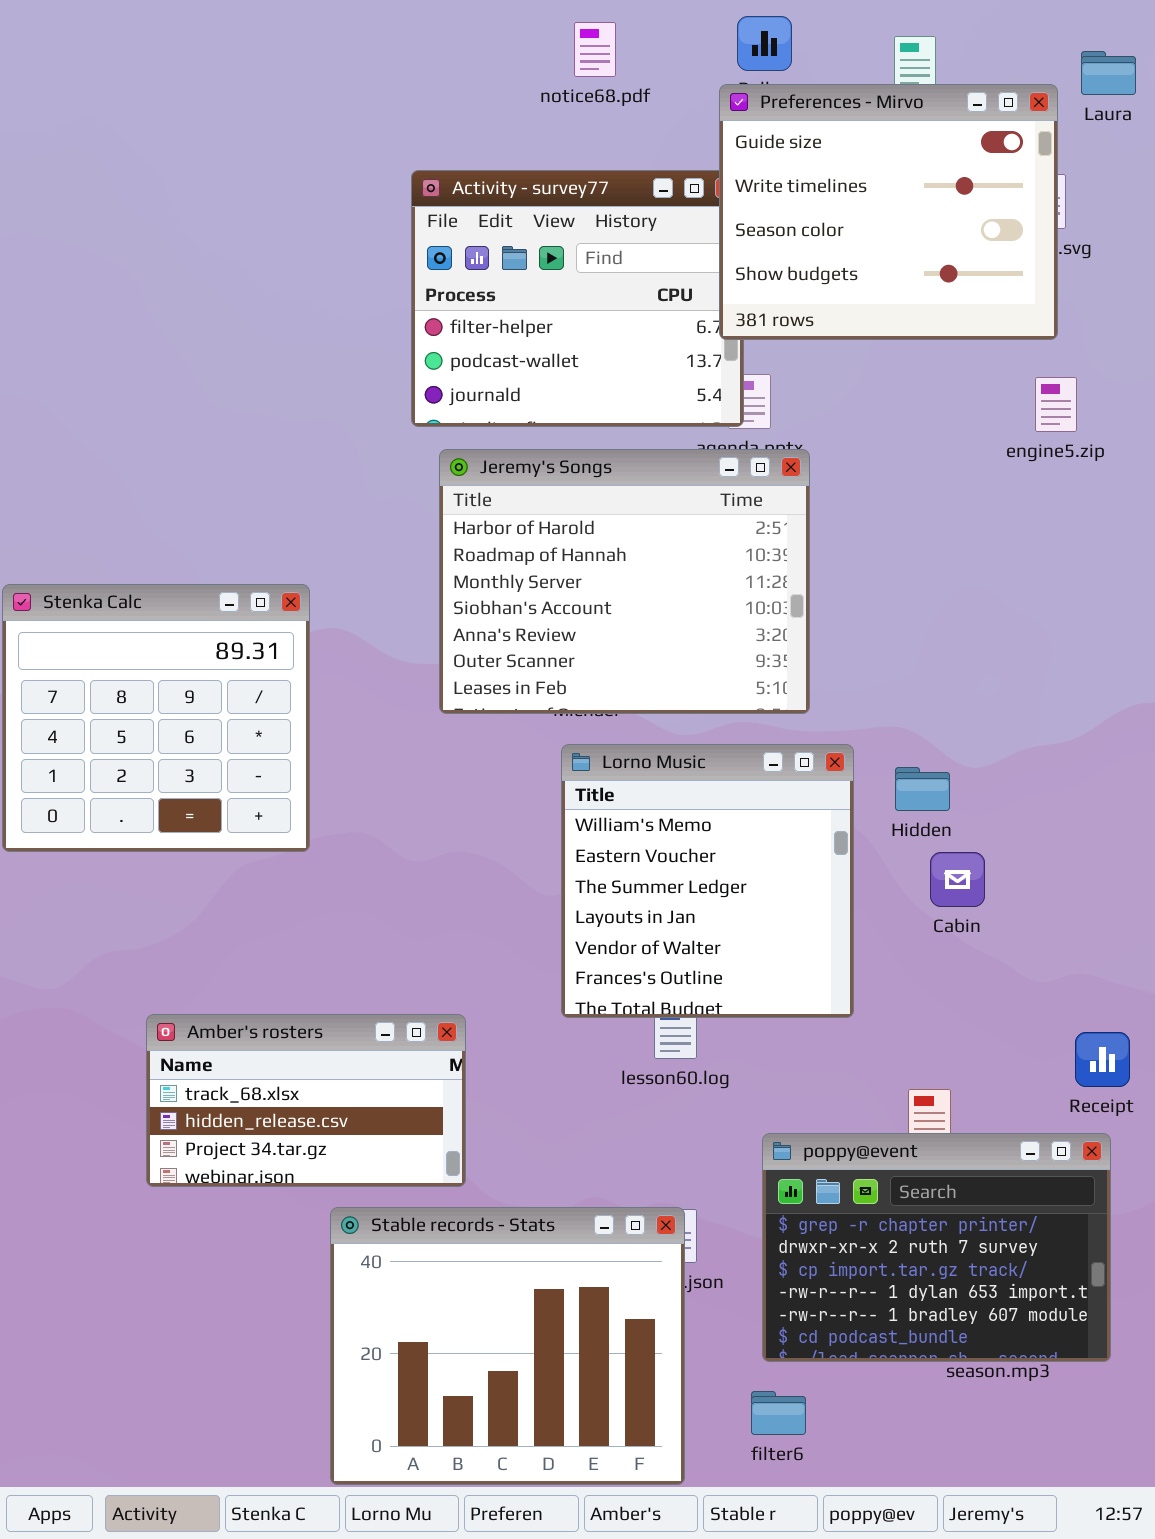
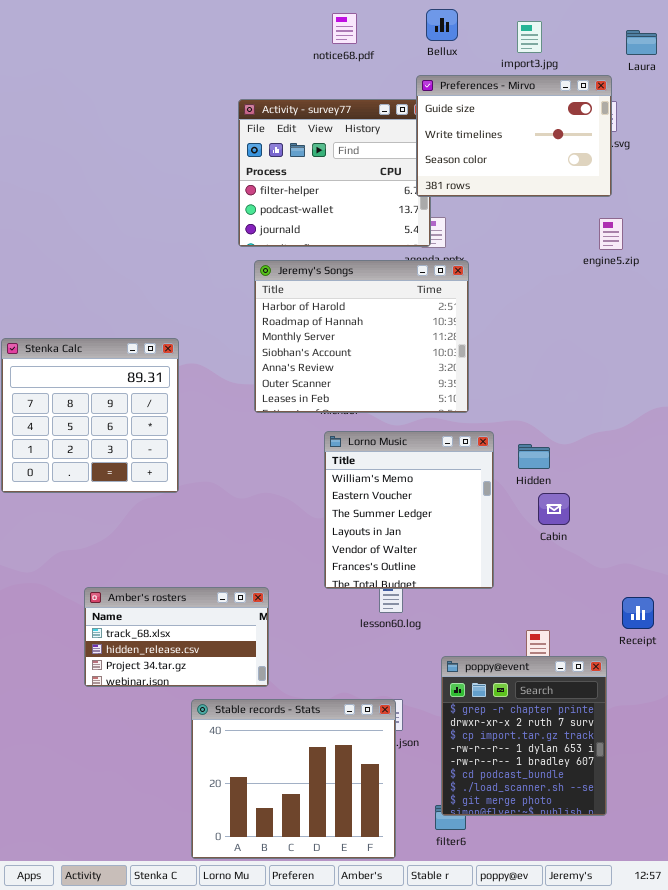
Preferences - Mirvo: [719,84,1058,340] -> [416,75,612,197], resized
poppy@event: [762,1133,1111,1362] -> [441,656,607,816], resized

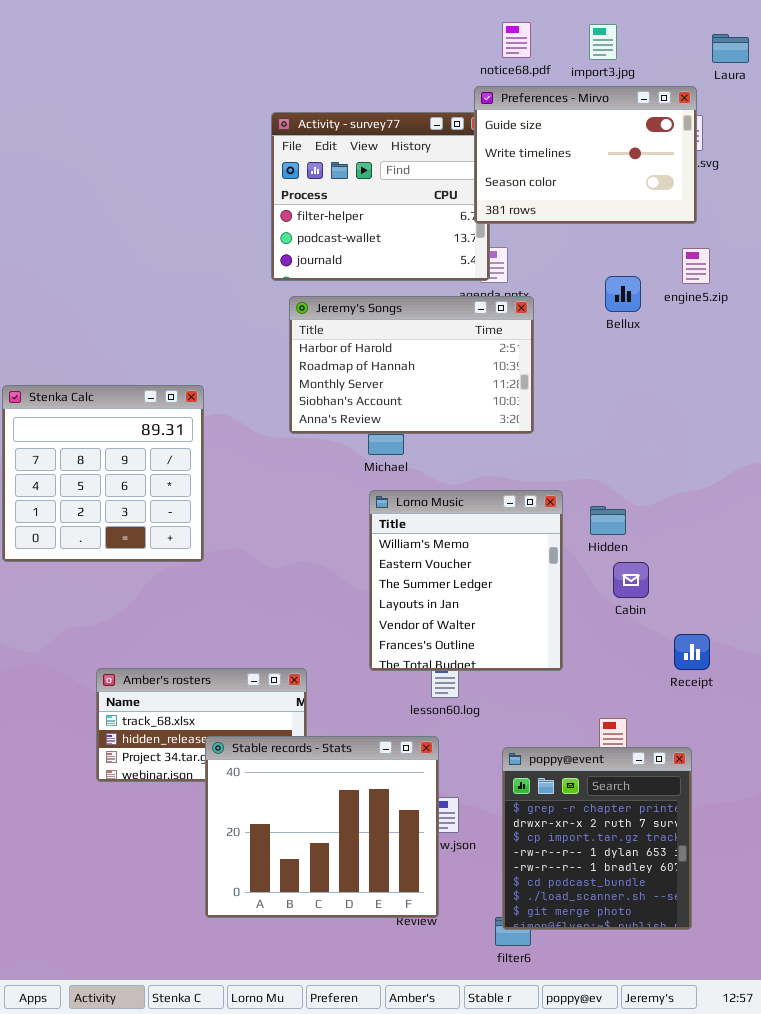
Bellux: [426,9,458,41] -> [605,276,641,312], moved
notice68.pdf: [332,13,357,44] -> [502,22,531,58], moved
Jeremy's Songs: [254,260,469,413] -> [289,296,534,434], resized
Receipt: [622,597,654,629] -> [674,634,710,670], moved
Stable records - Stats: [191,699,396,859] -> [205,736,439,918], moved

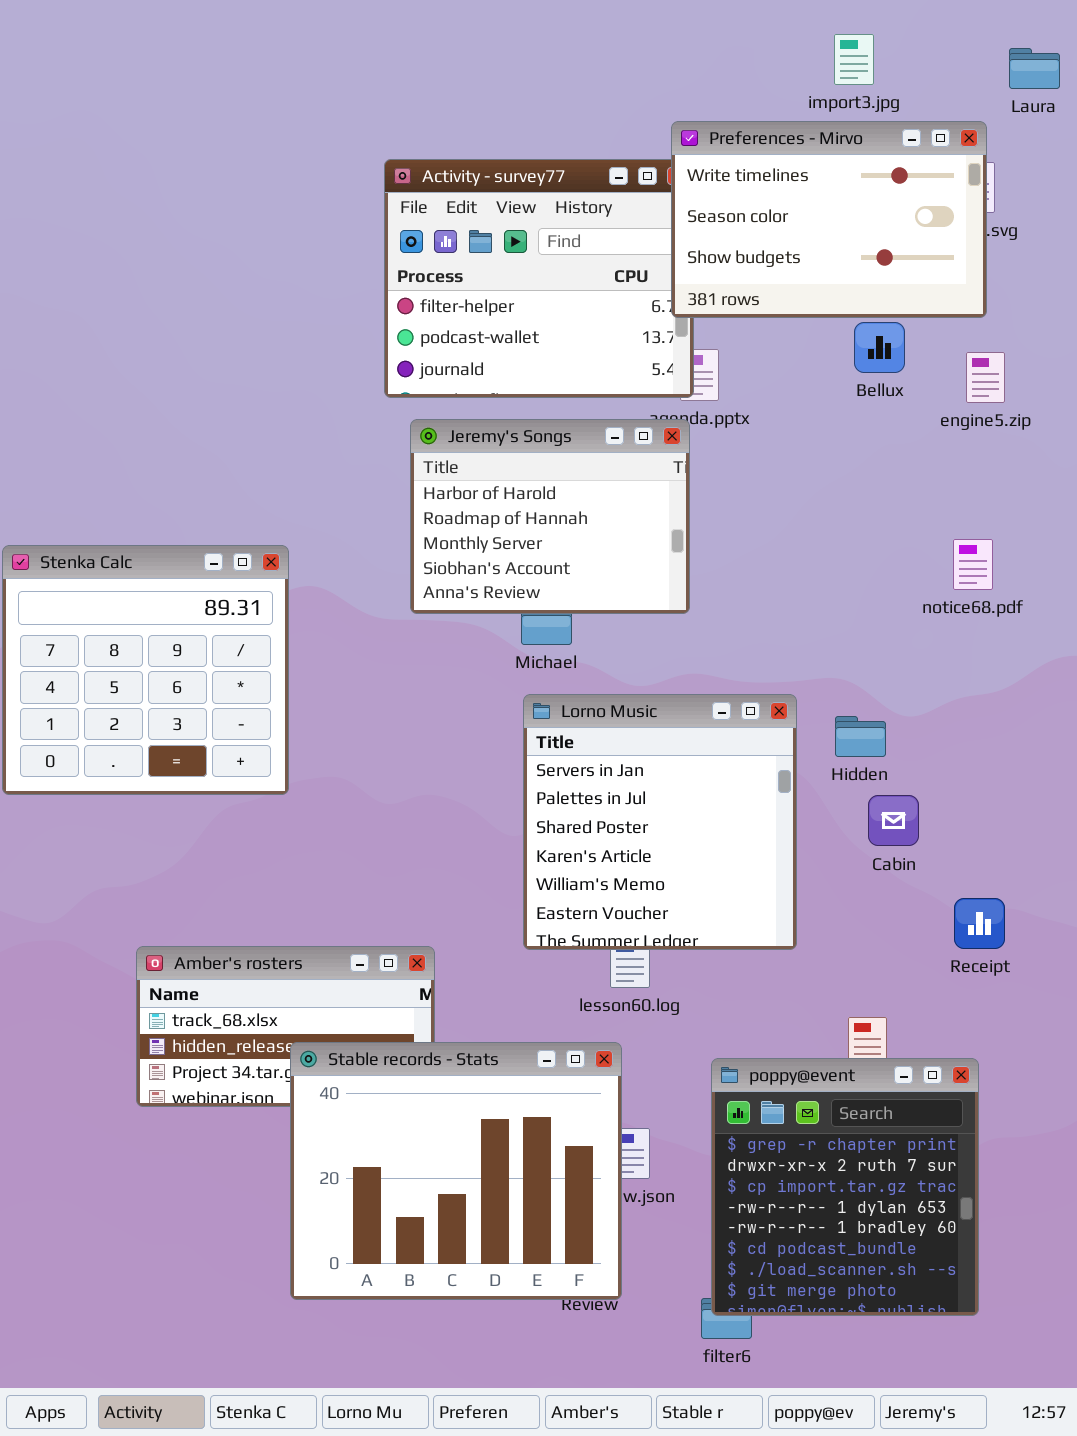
notice68.pdf: [502,22,531,58] -> [953,539,993,590], moved
Preferences - Mirvo: [474,86,697,224] -> [671,121,987,318], scrolled down 1 row
Bellux: [605,276,641,312] -> [854,322,905,373], moved
Jeremy's Songs: [289,296,534,434] -> [410,419,690,614], resized
Lorno Music: [369,490,563,671] -> [523,694,797,950], scrolled up 4 rows

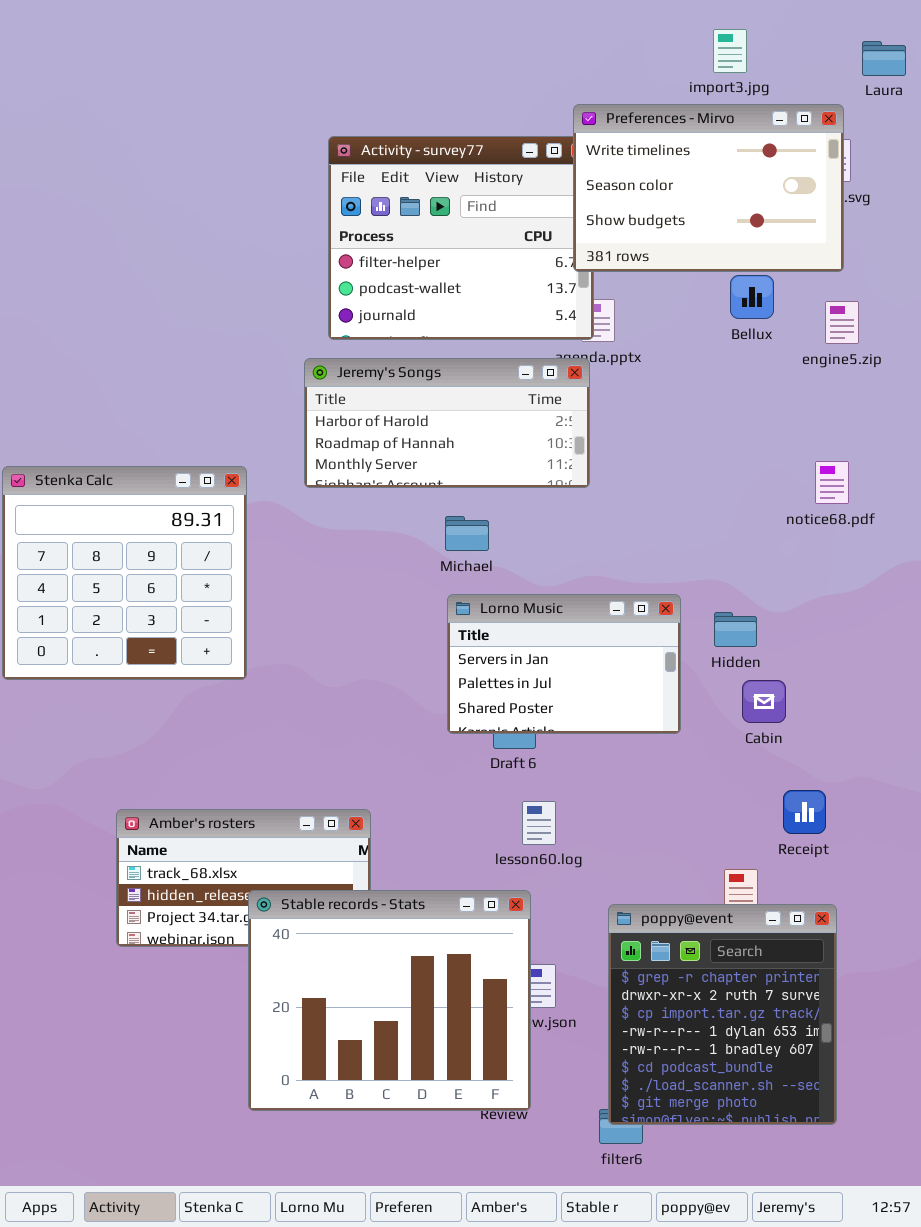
Jeremy's Songs: [410,419,690,614] -> [304,358,590,488], resized
Lorno Music: [523,694,797,950] -> [447,594,681,734], resized
Receipt: [954,898,1005,949] -> [783,790,826,834], moved

